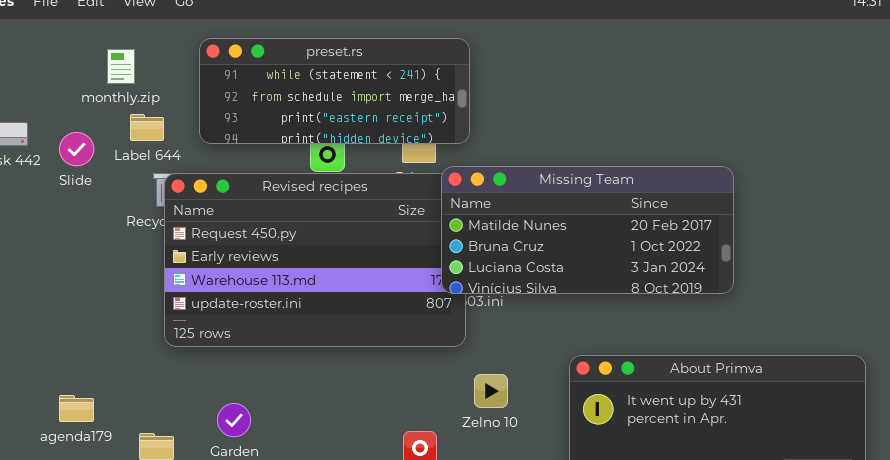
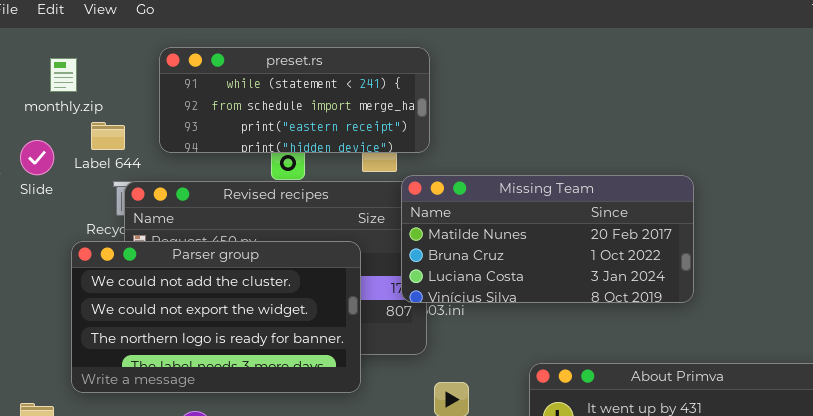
monthly.zip: [107,49,135,84] -> [50,58,77,92], moved
Parser group: none -> [71,241,361,393], opened

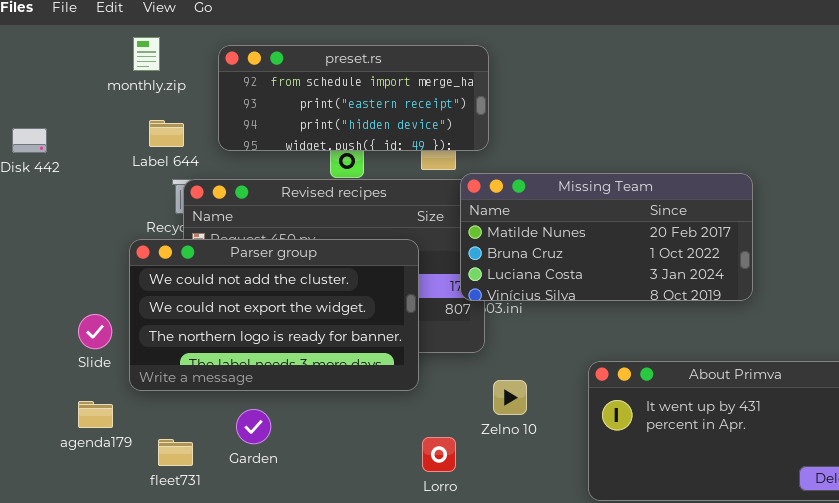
preset.rs: [159,47,430,153] -> [218,45,489,151], scrolled down 1 row
monthly.zip: [50,58,77,92] -> [133,37,160,71], moved
Slide: [20,140,54,175] -> [78,314,112,349], moved

